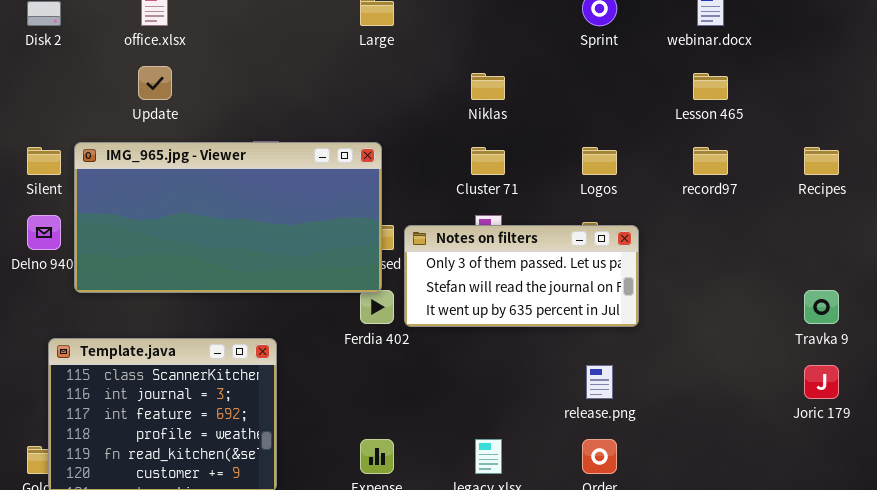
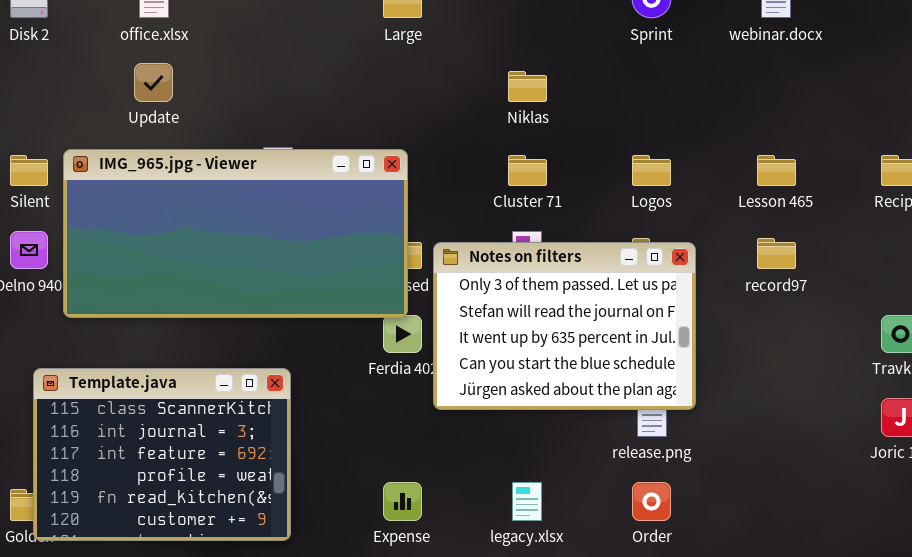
Lesson 465: [693,73,728,100] -> [757,155,796,186], moved
record97: [693,147,728,175] -> [757,238,796,269], moved
Notes on filters: [404,225,639,327] -> [433,242,696,410], resized

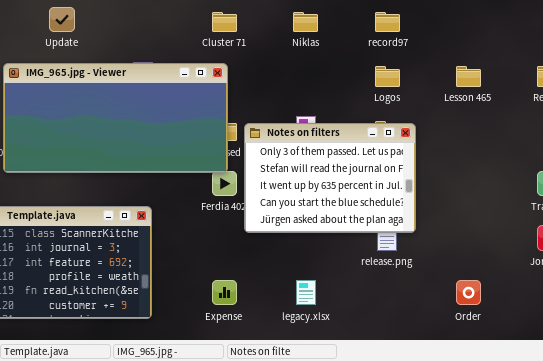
Cluster 71: [508,155,547,186] -> [212,12,237,32], moved
record97: [757,238,796,269] -> [375,12,400,32], moved
Order: [632,482,671,521] -> [456,280,481,305], moved

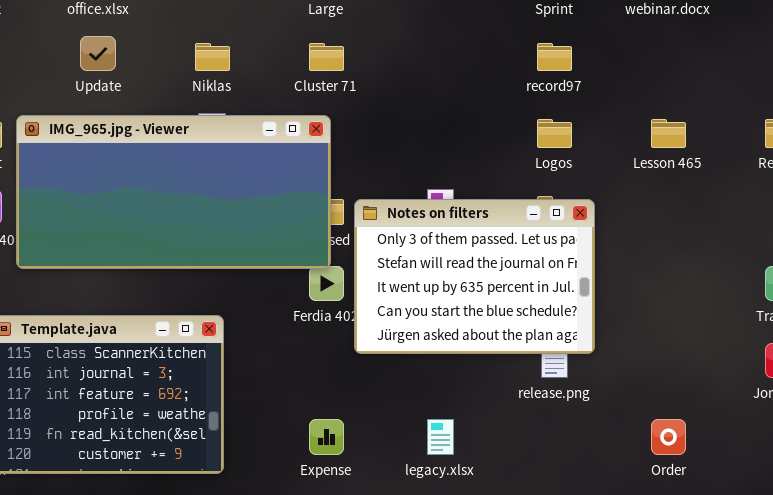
Niklas: [293,12,318,32] -> [195,43,230,71], moved

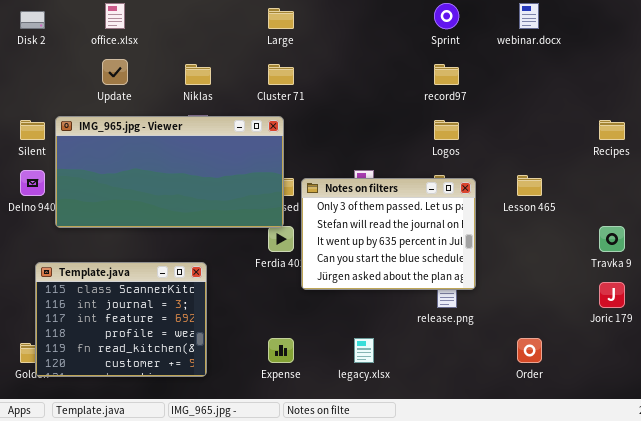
Lesson 465: [651,119,686,148] -> [517,175,542,196], moved

